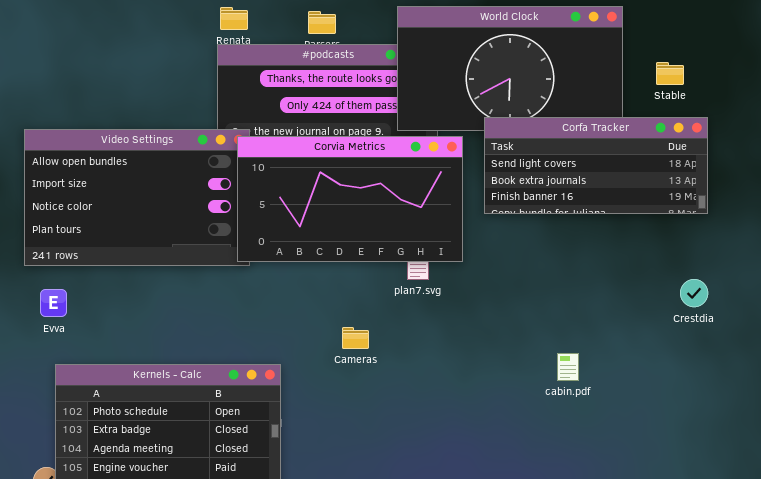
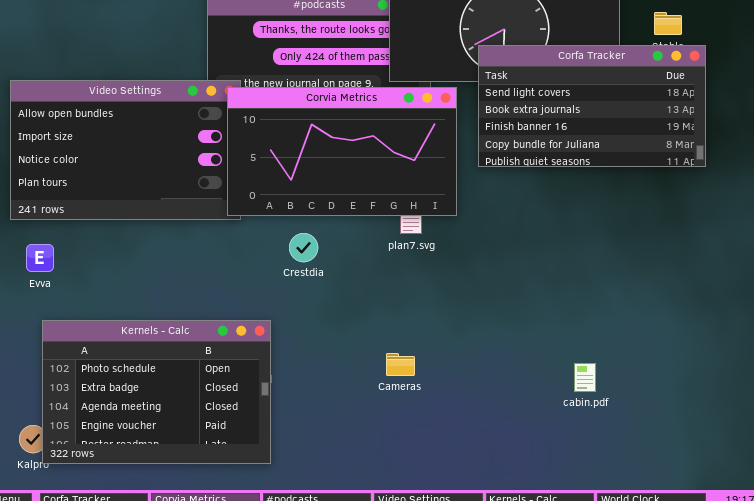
Corfa Tracker: [484,117,708,214] -> [478,45,706,167], resized
Crestdia: [680,279,708,307] -> [289,233,318,262], moved
Cameras: [342,327,369,349] -> [386,353,415,376], moved
cabin.pdf: [557,353,579,381] -> [574,363,596,392], moved

